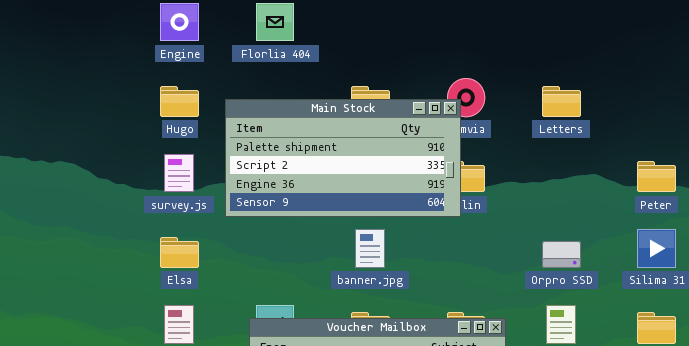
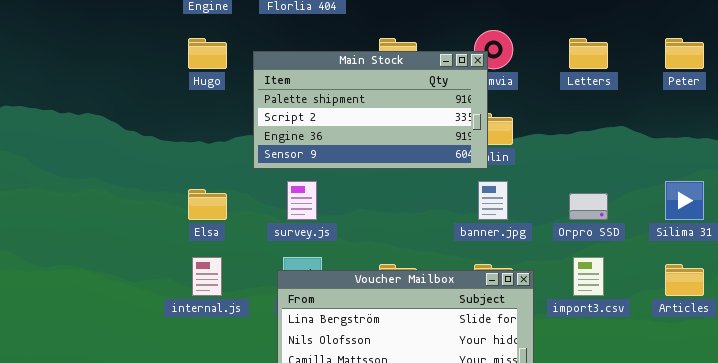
survey.js: [164,154,194,192] -> [287,181,317,220], moved
Peter: [637,161,676,192] -> [665,38,704,69], moved
banner.jpg: [355,229,385,268] -> [478,181,508,220], moved

